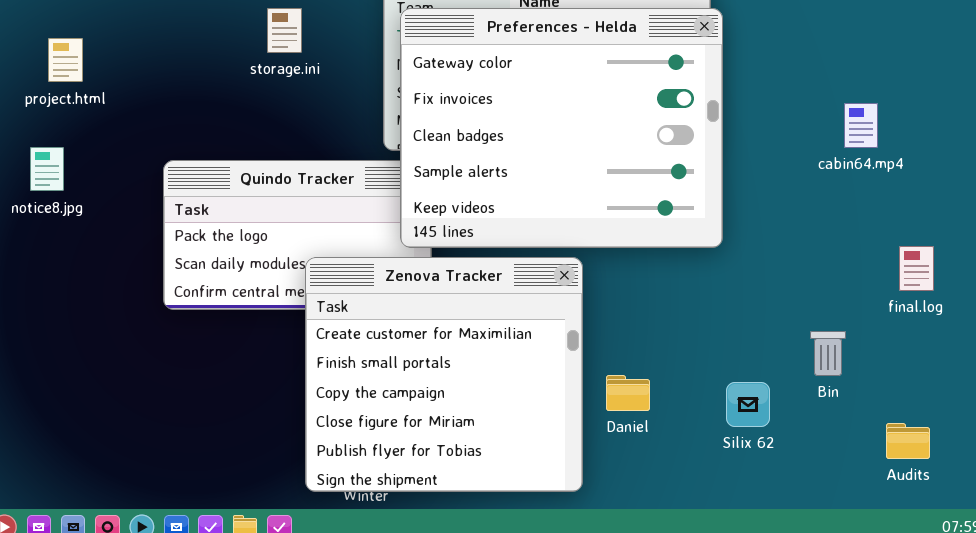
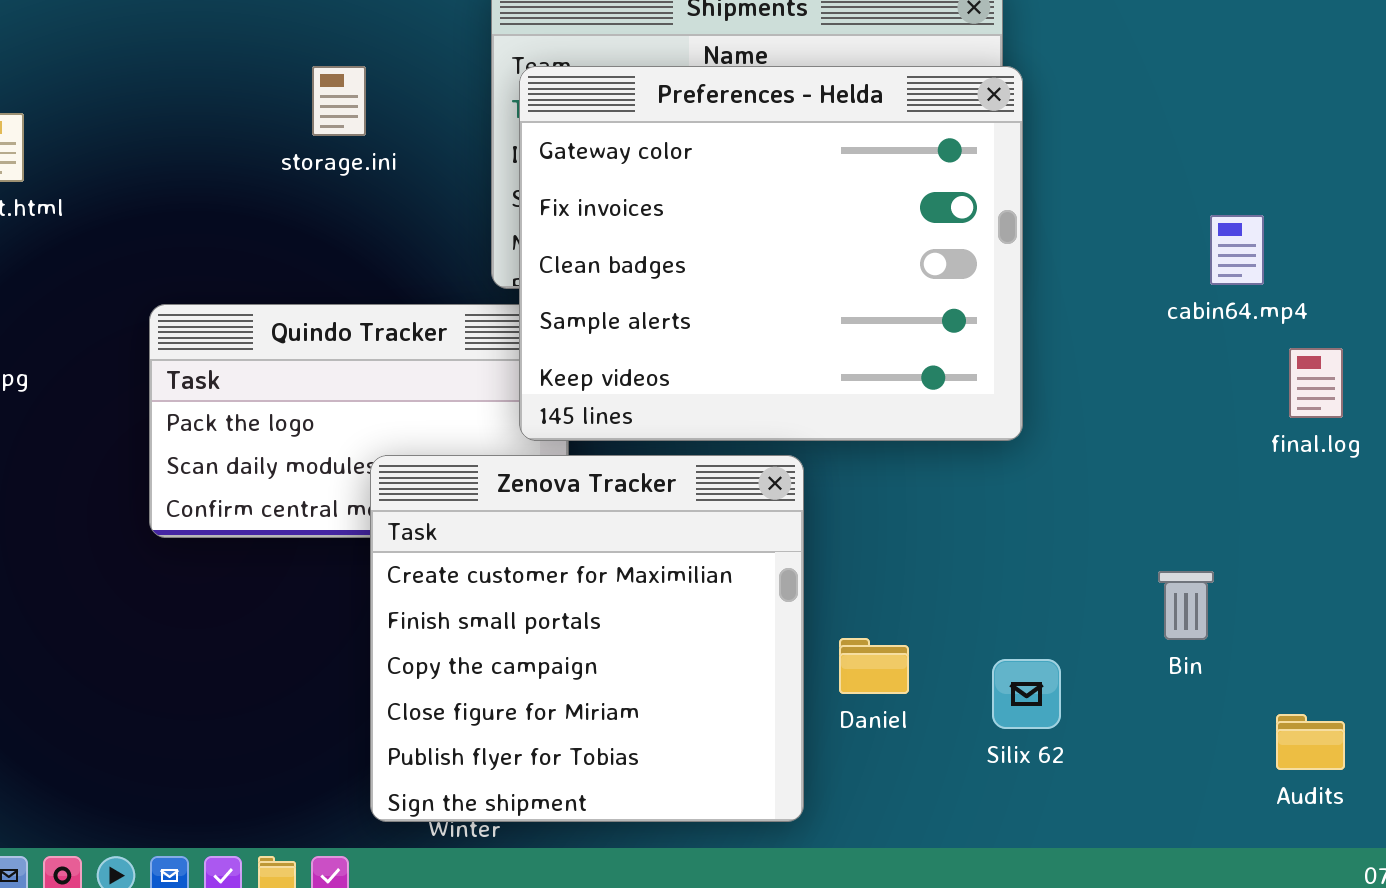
final.log: [899,246,934,291] -> [1289,348,1343,418], moved
Silix 62: [726,382,770,427] -> [992,659,1061,729], moved

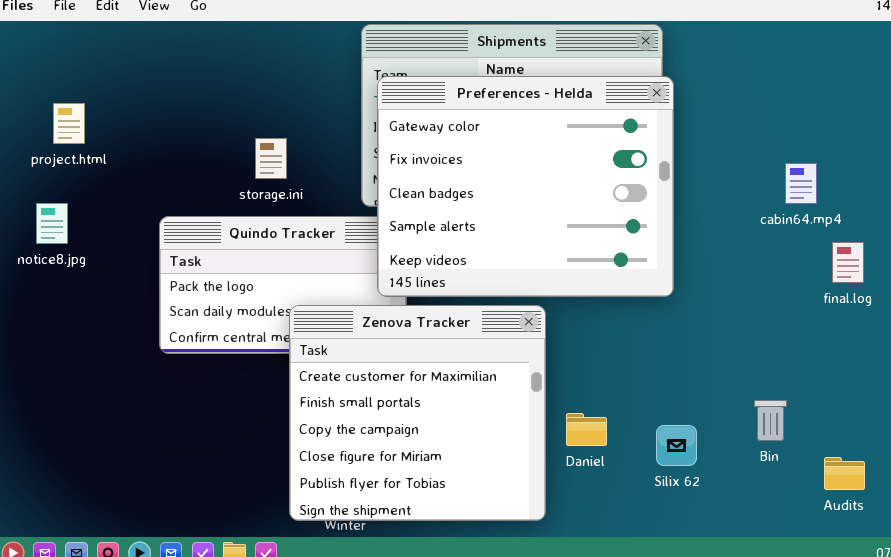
storage.ini: [312,66,366,136] -> [255,138,287,179], moved
Bin: [1158,571,1214,640] -> [754,400,787,441], moved

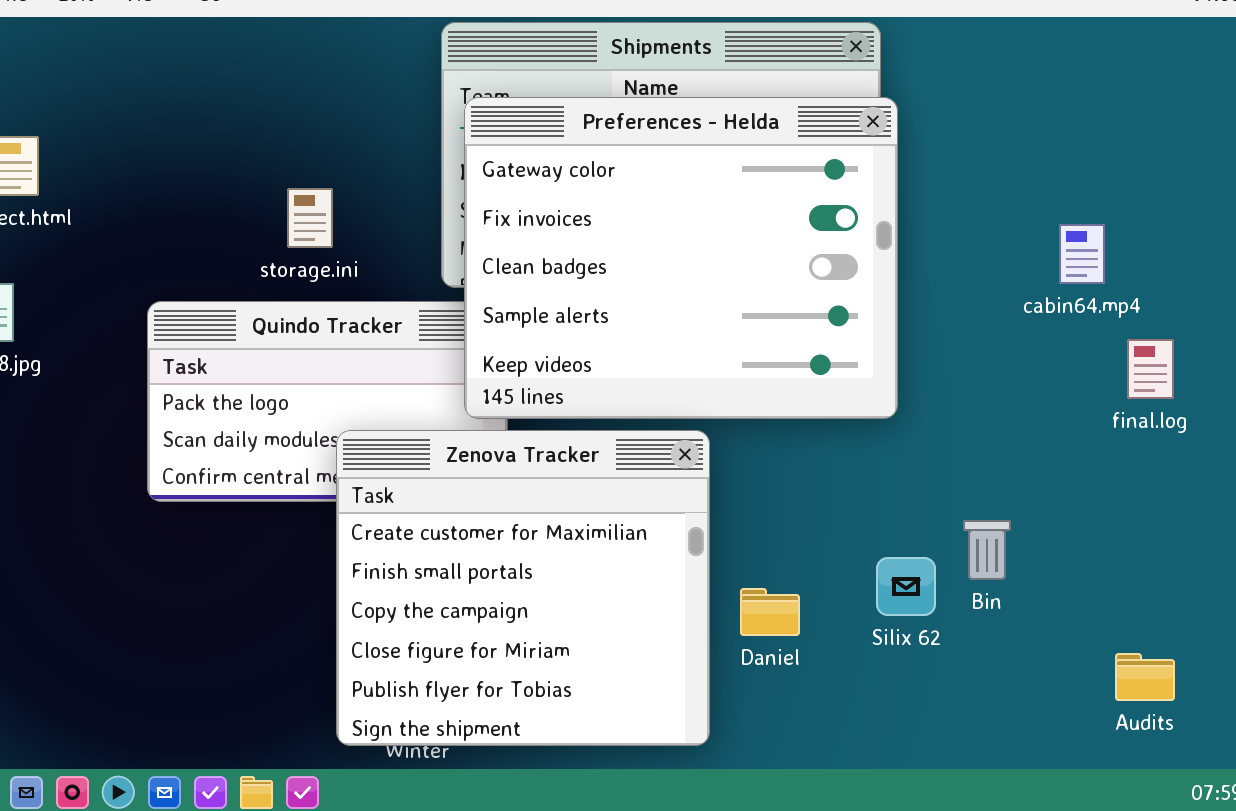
Bin: [754,400,787,441] -> [963,520,1011,580], moved
Silix 62: [656,425,697,466] -> [876,557,936,616], moved

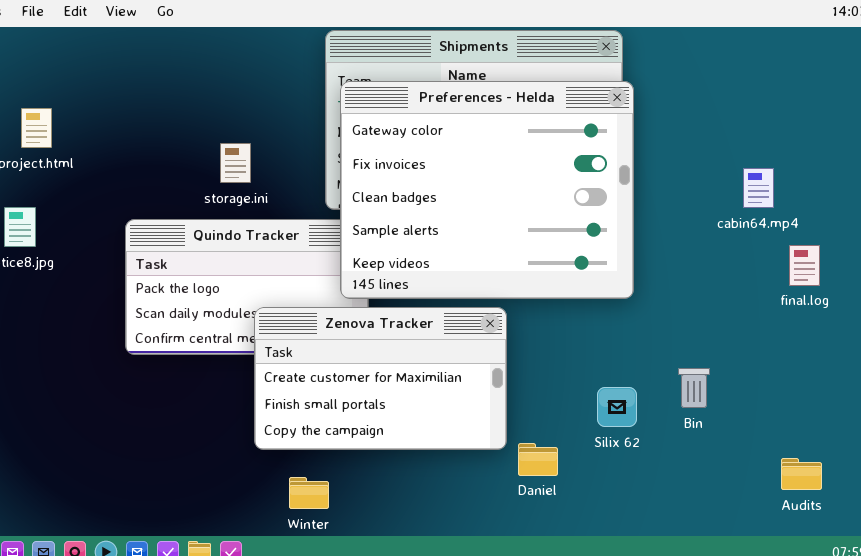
Zenova Tracker: [336,430,710,746] -> [254,307,507,450], resized
Silix 62: [876,557,936,616] -> [597,387,637,427], moved
Daniel: [740,588,800,636] -> [518,443,558,476], moved

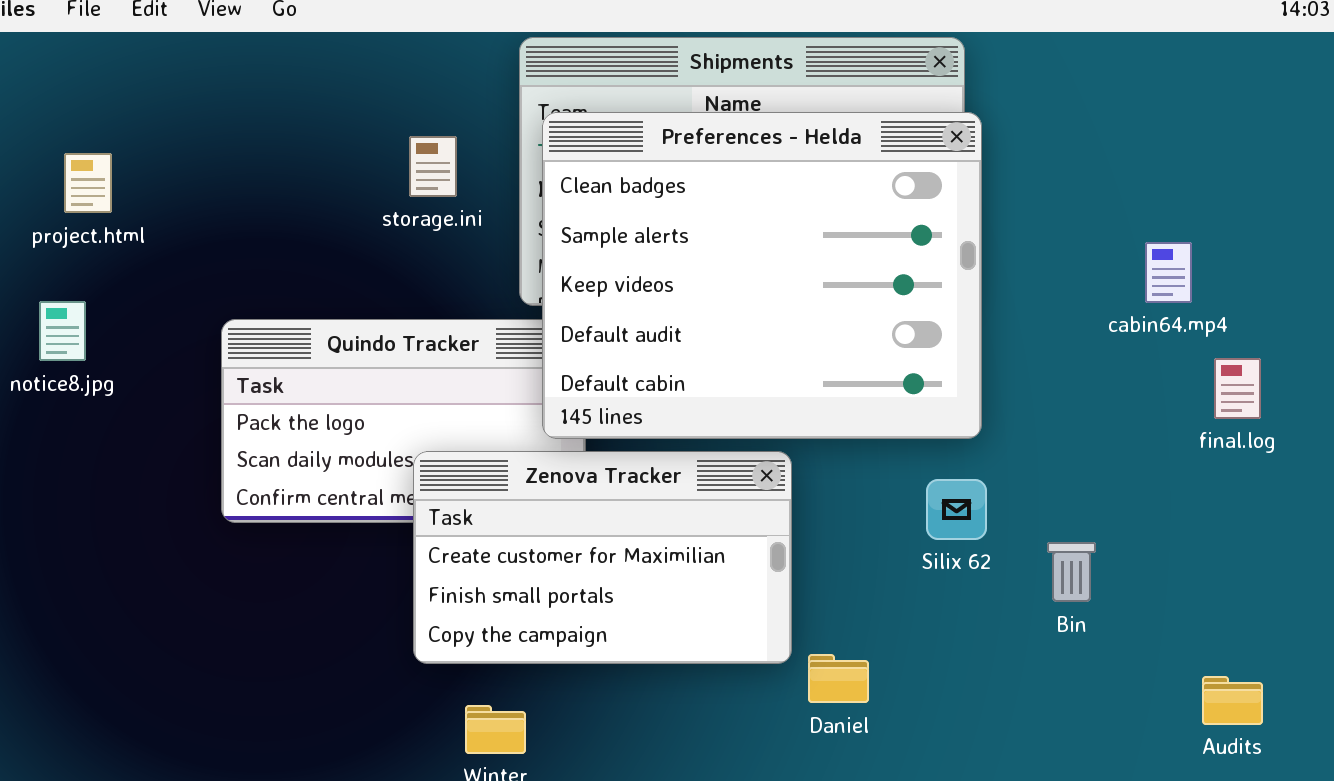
Preferences - Helda: [340,81,634,299] -> [542,112,982,439], scrolled down 2 rows
storage.ini: [220,143,251,183] -> [409,136,457,197], moved
Silix 62: [597,387,637,427] -> [926,479,987,540], moved

